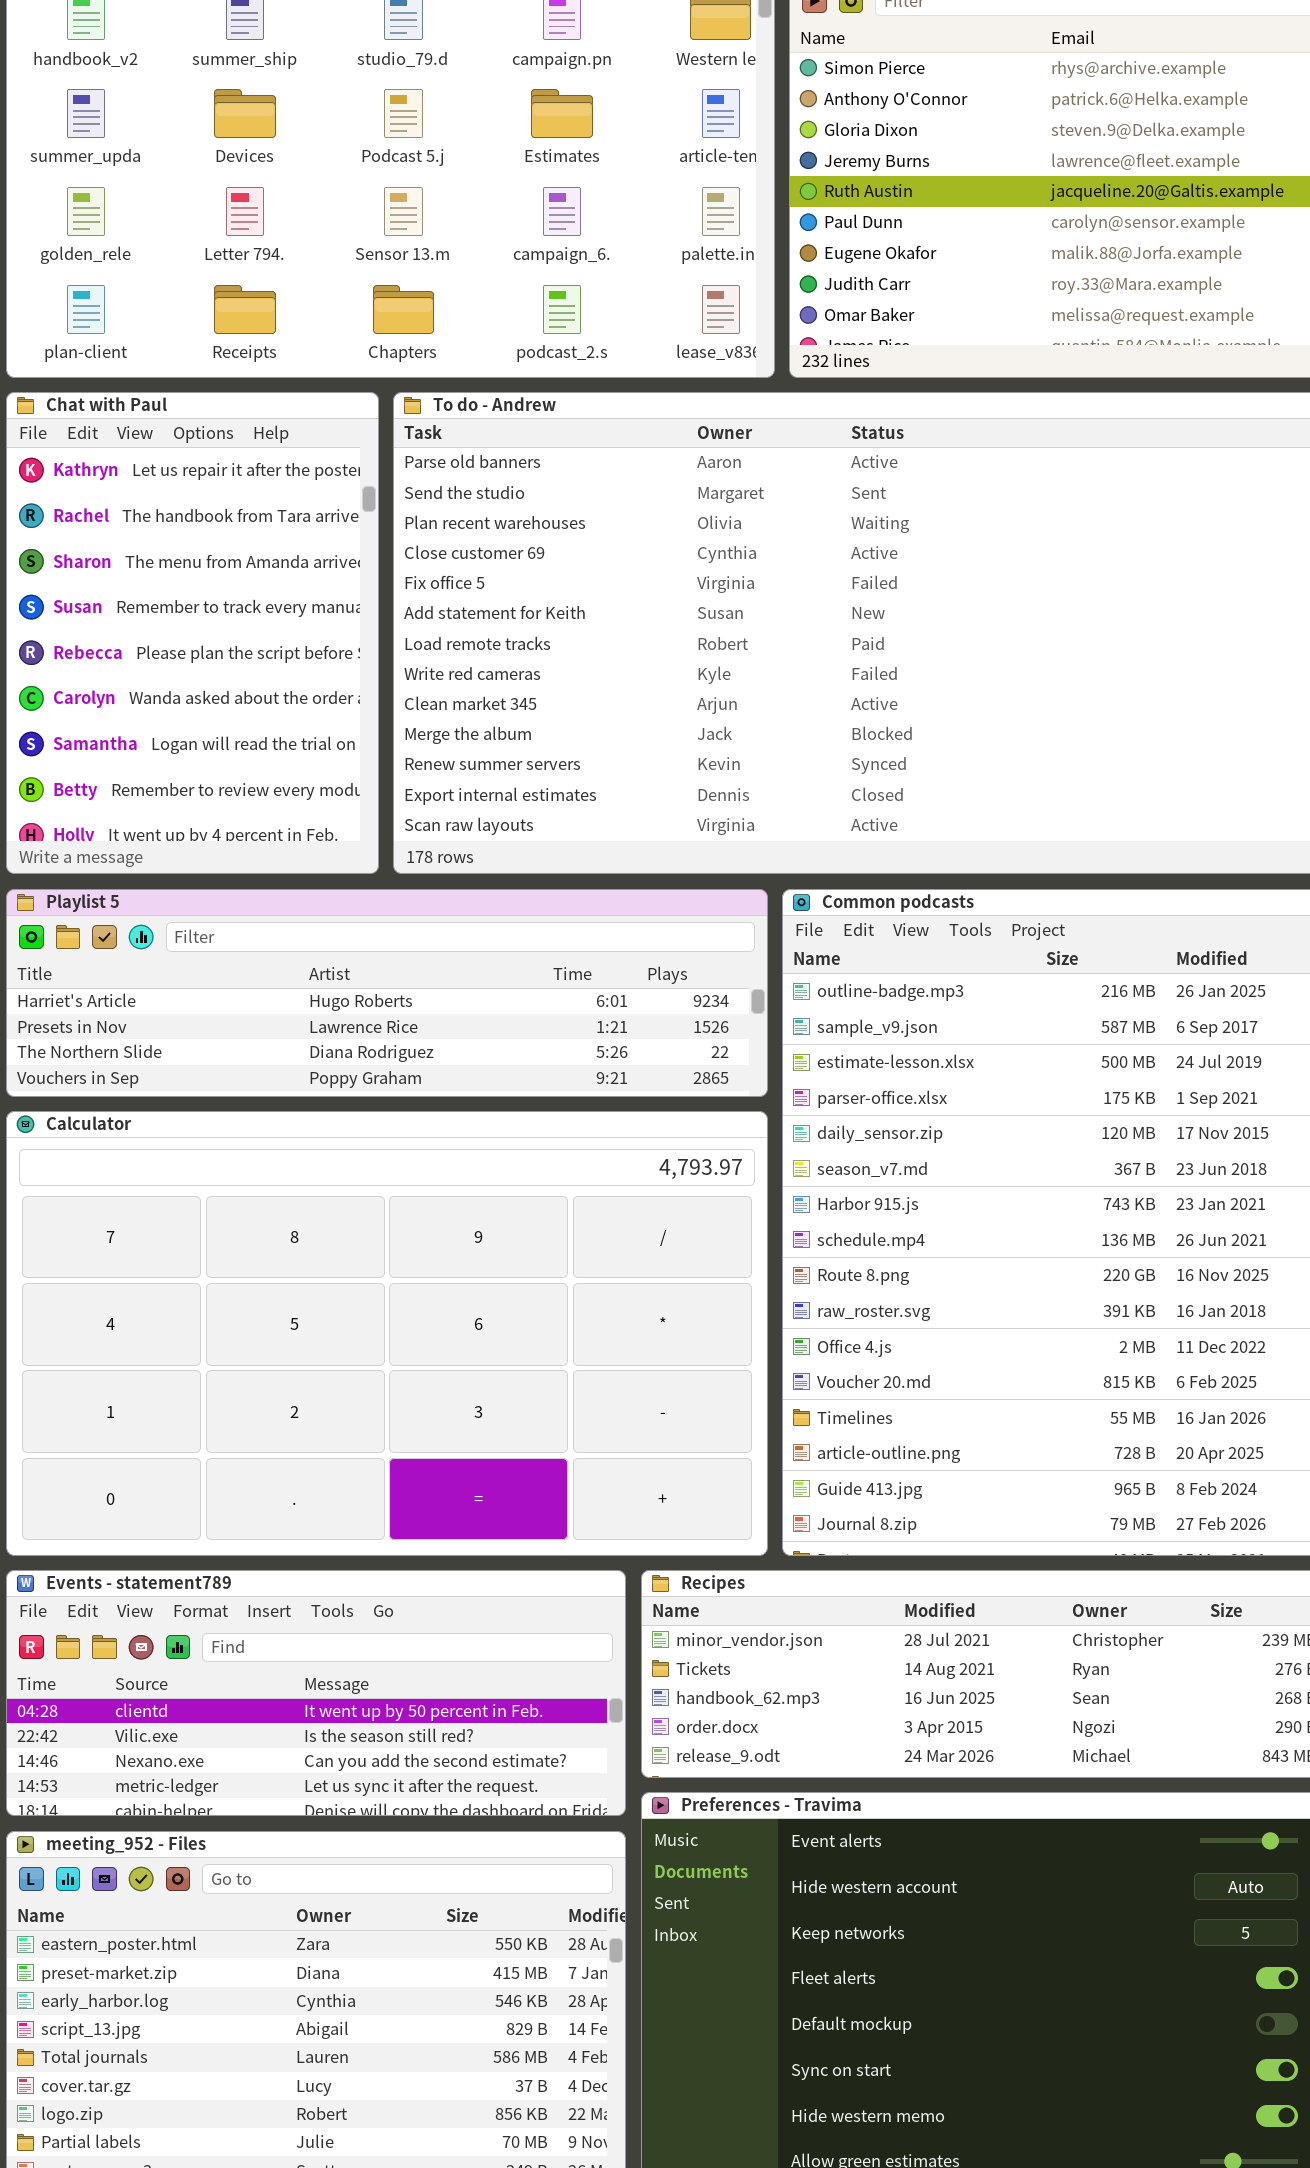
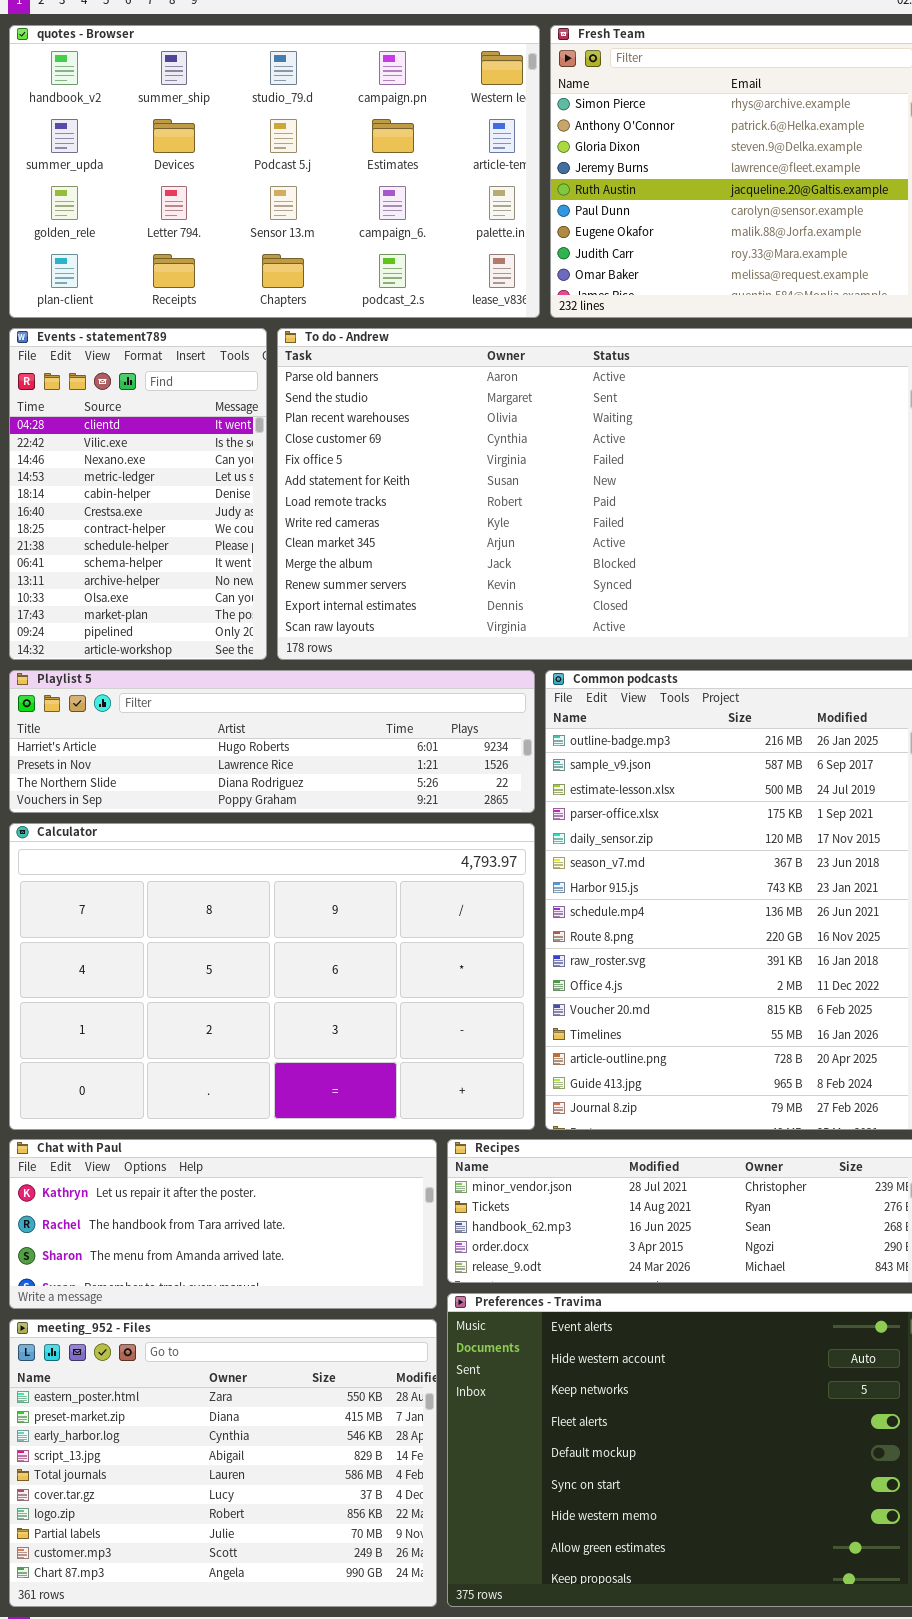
Chat with Paul: [6,392,379,874] -> [9,1139,437,1309], moved, resized
Events - statement789: [6,1570,626,1816] -> [9,328,267,660], moved, resized

